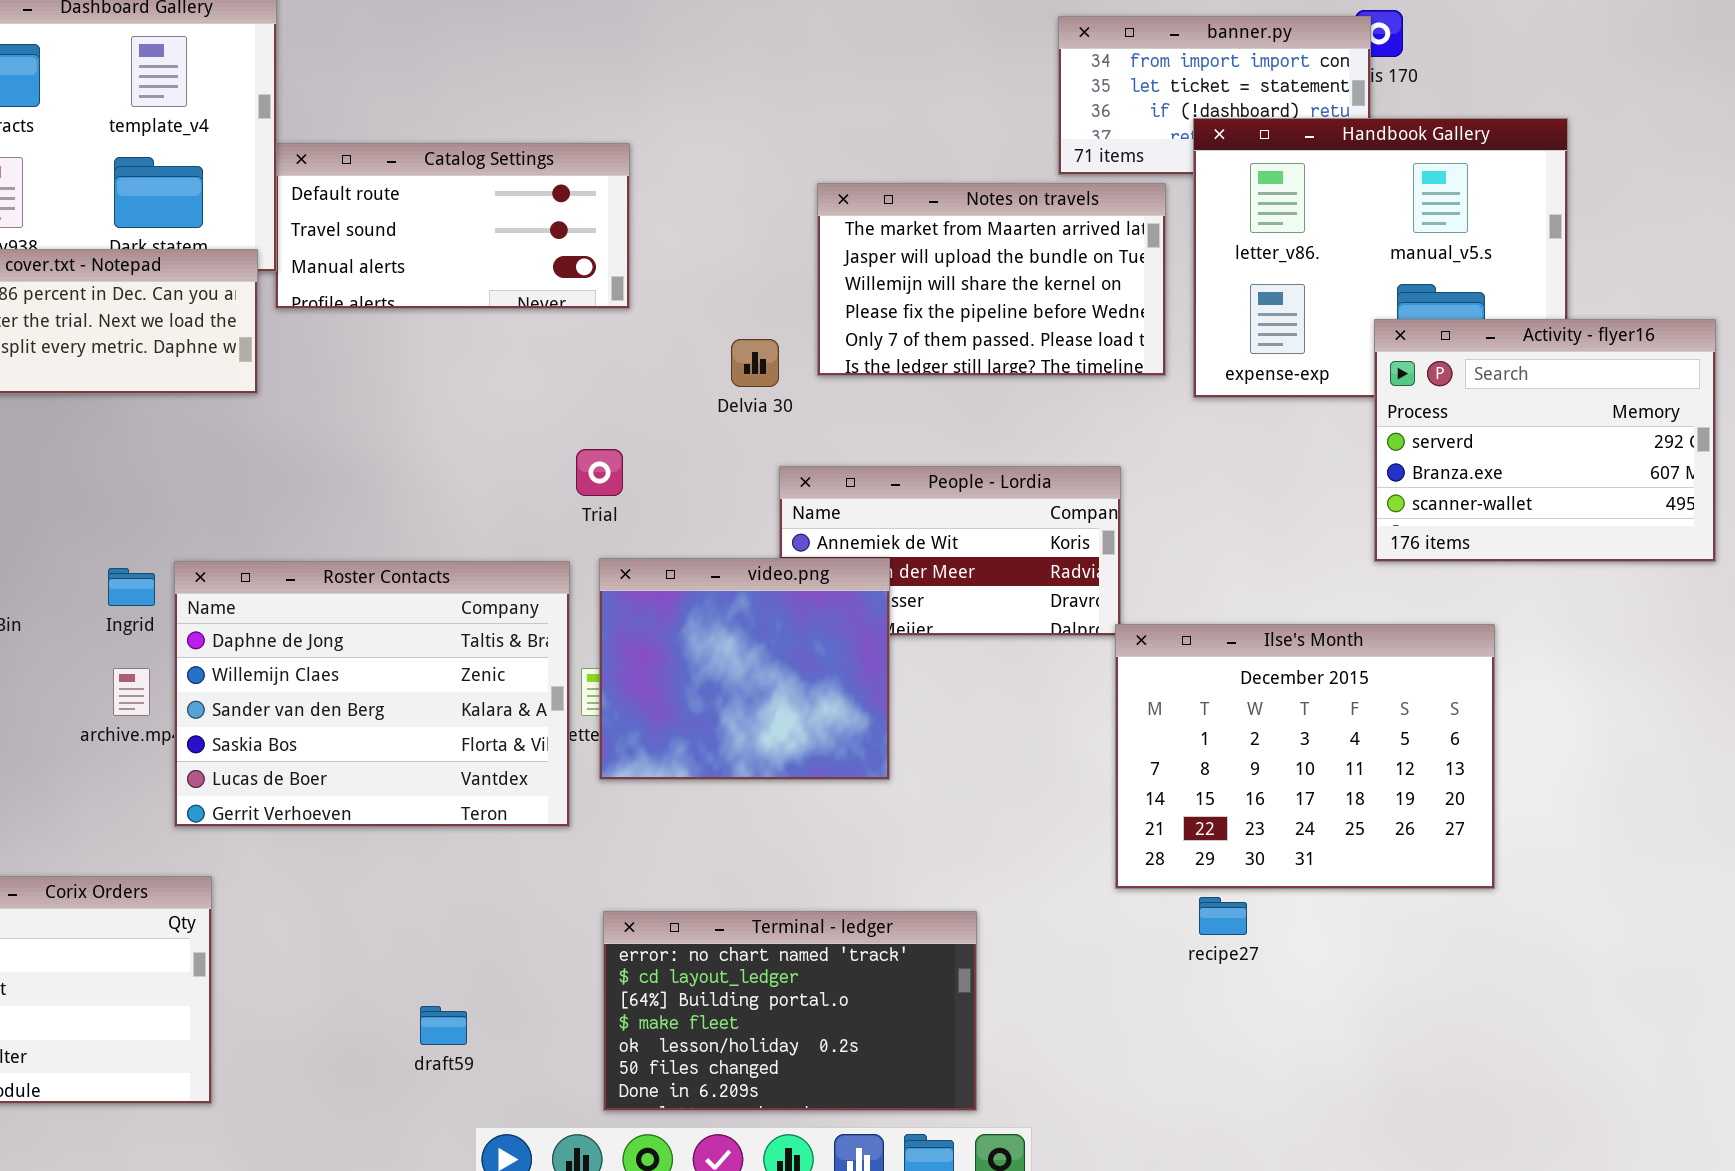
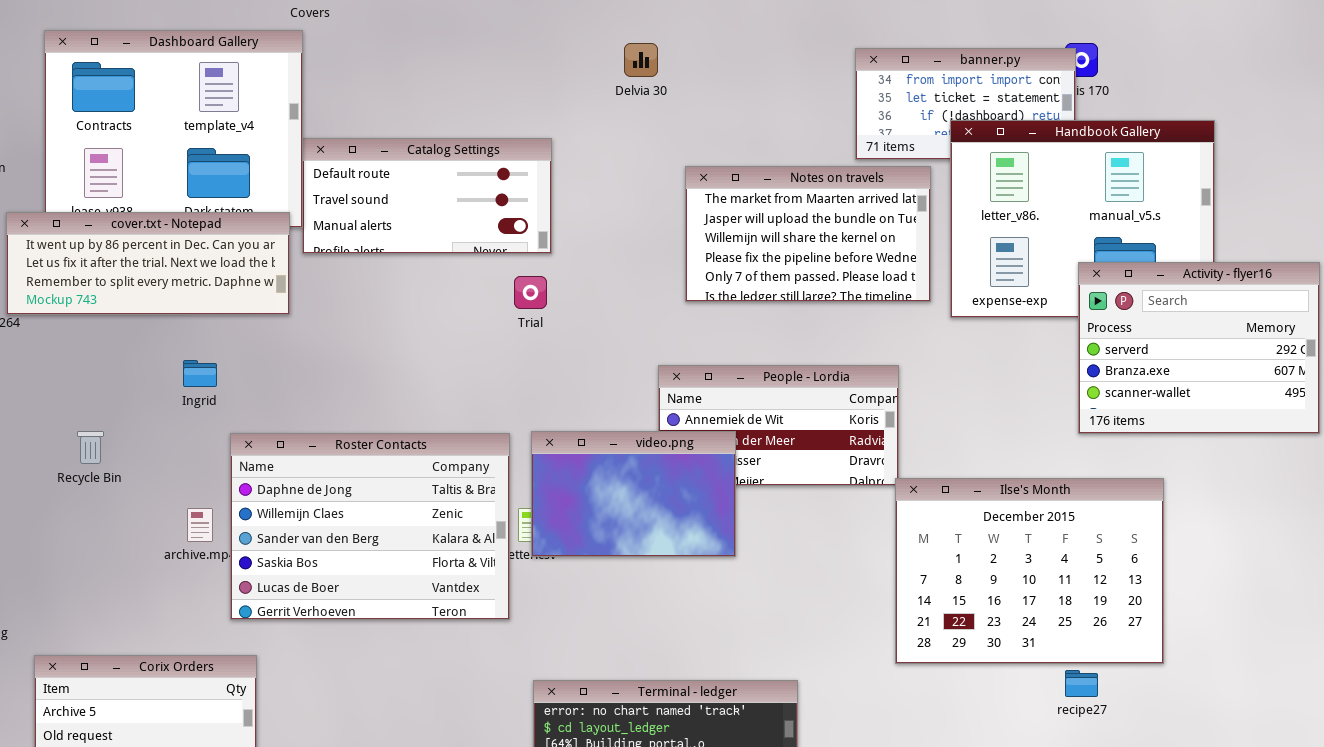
Delvia 30: [731,339,779,387] -> [624,43,658,77], moved
Trial: [576,449,623,496] -> [514,276,547,309], moved
video.png: [599,558,890,780] -> [531,431,736,557], resized
Ingrid: [108,568,155,606] -> [183,360,217,387], moved
recipe27: [1199,897,1247,935] -> [1065,670,1098,697], moved

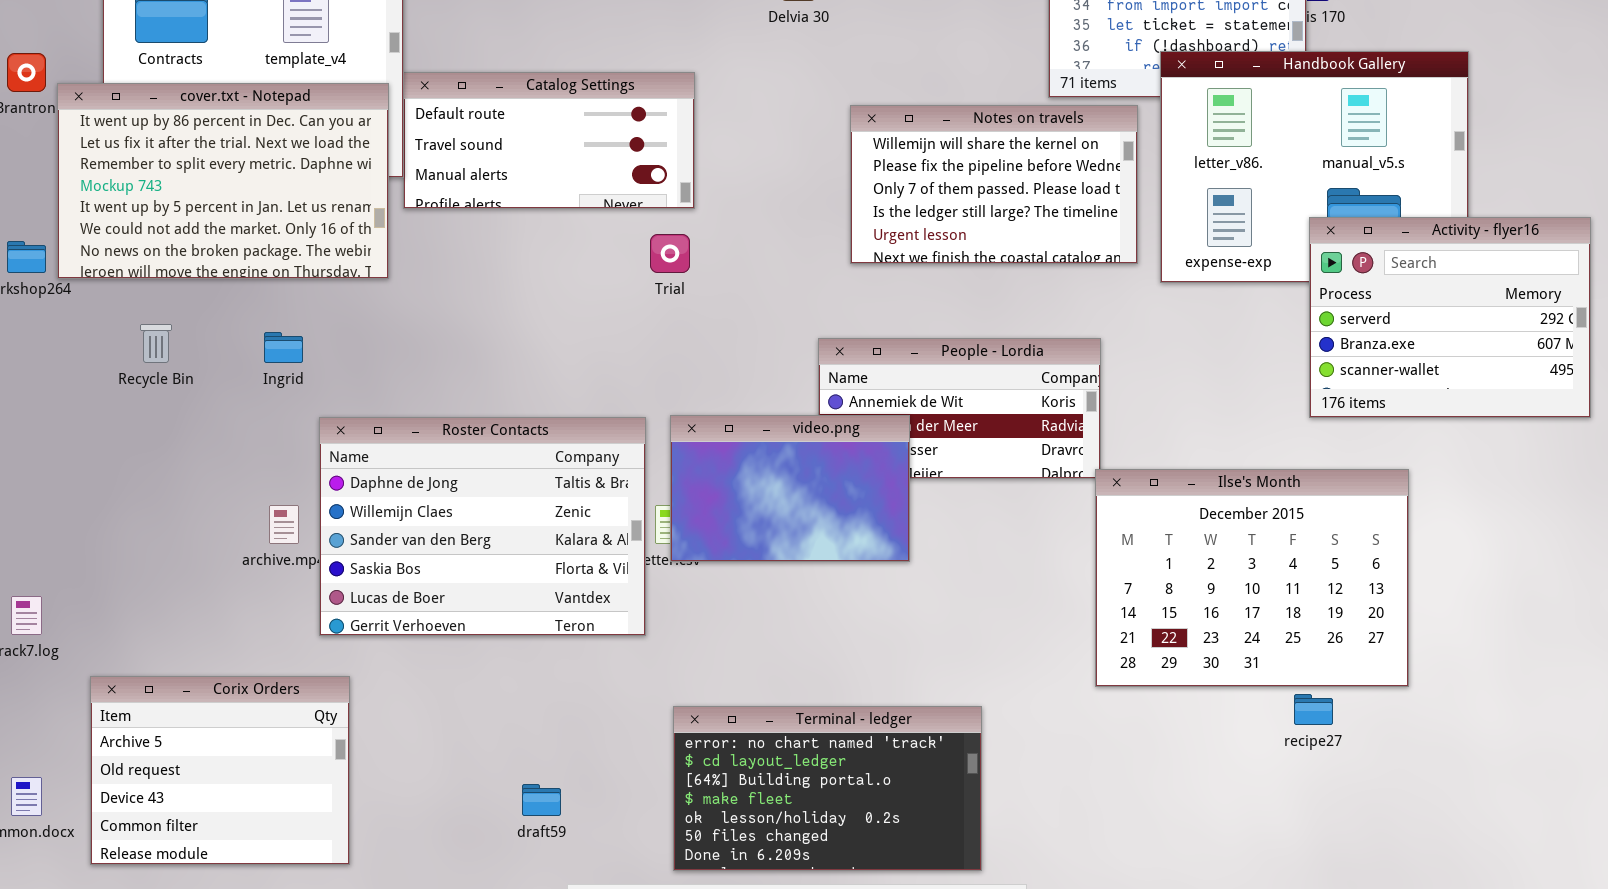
Notes on travels: [685,166,931,302] -> [850,105,1138,264], scrolled down 2 rows
cover.txt - Notepad: [6,212,290,315] -> [57,83,389,279], resized
Recycle Bin: [77,431,104,464] -> [140,324,172,363], moved

